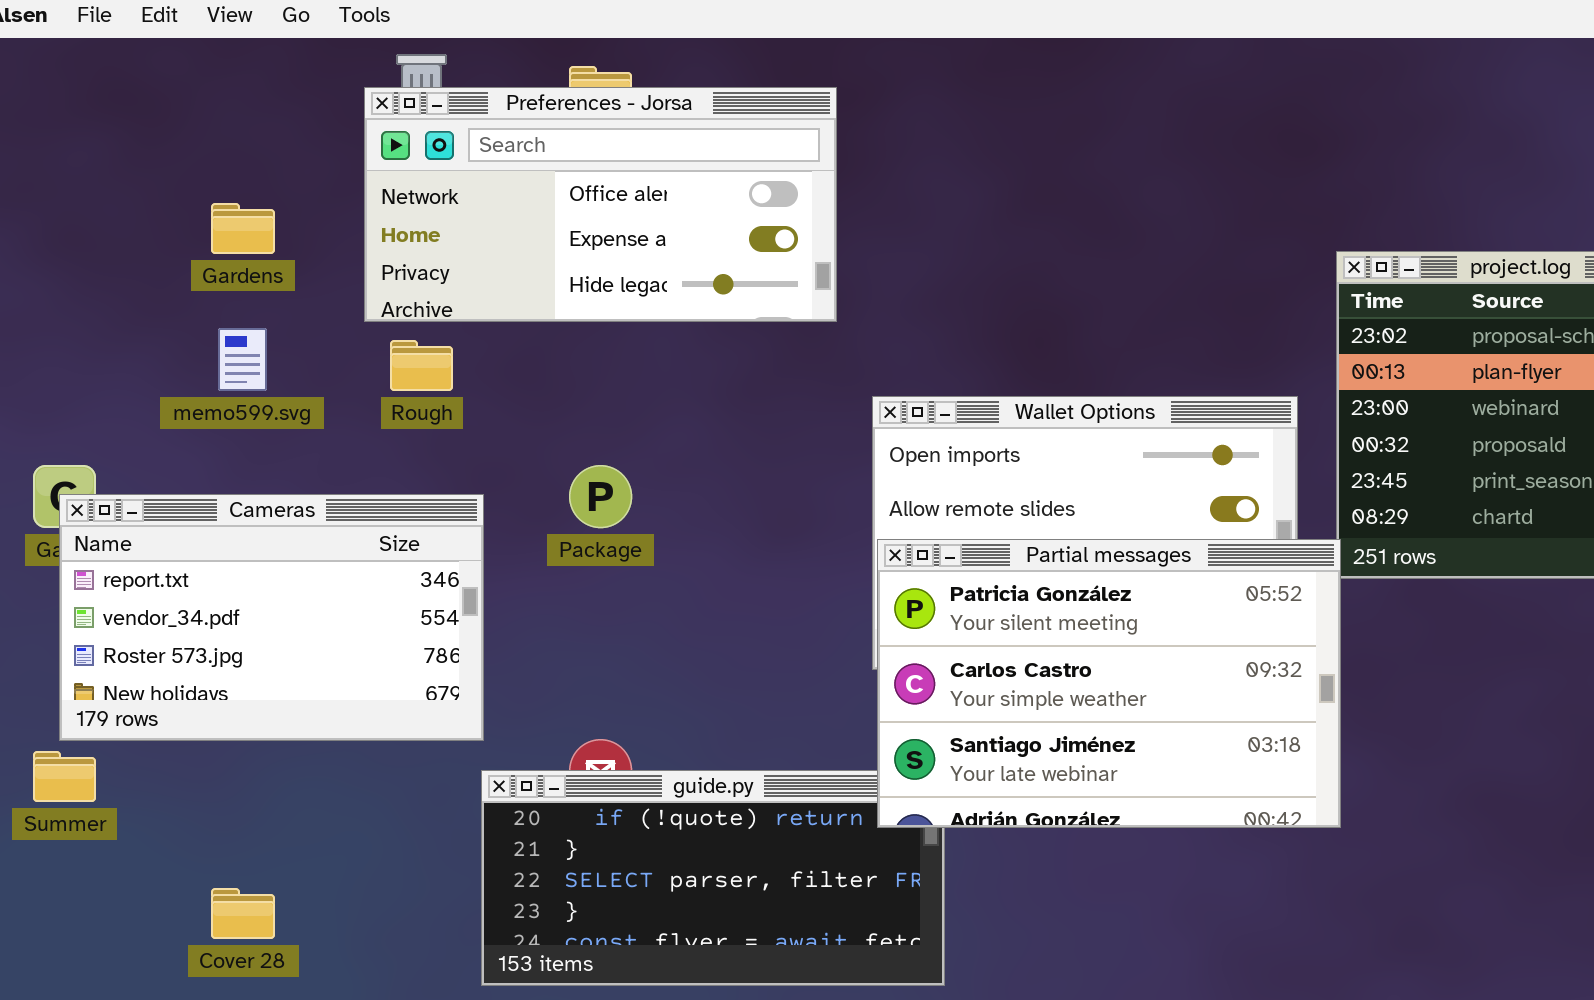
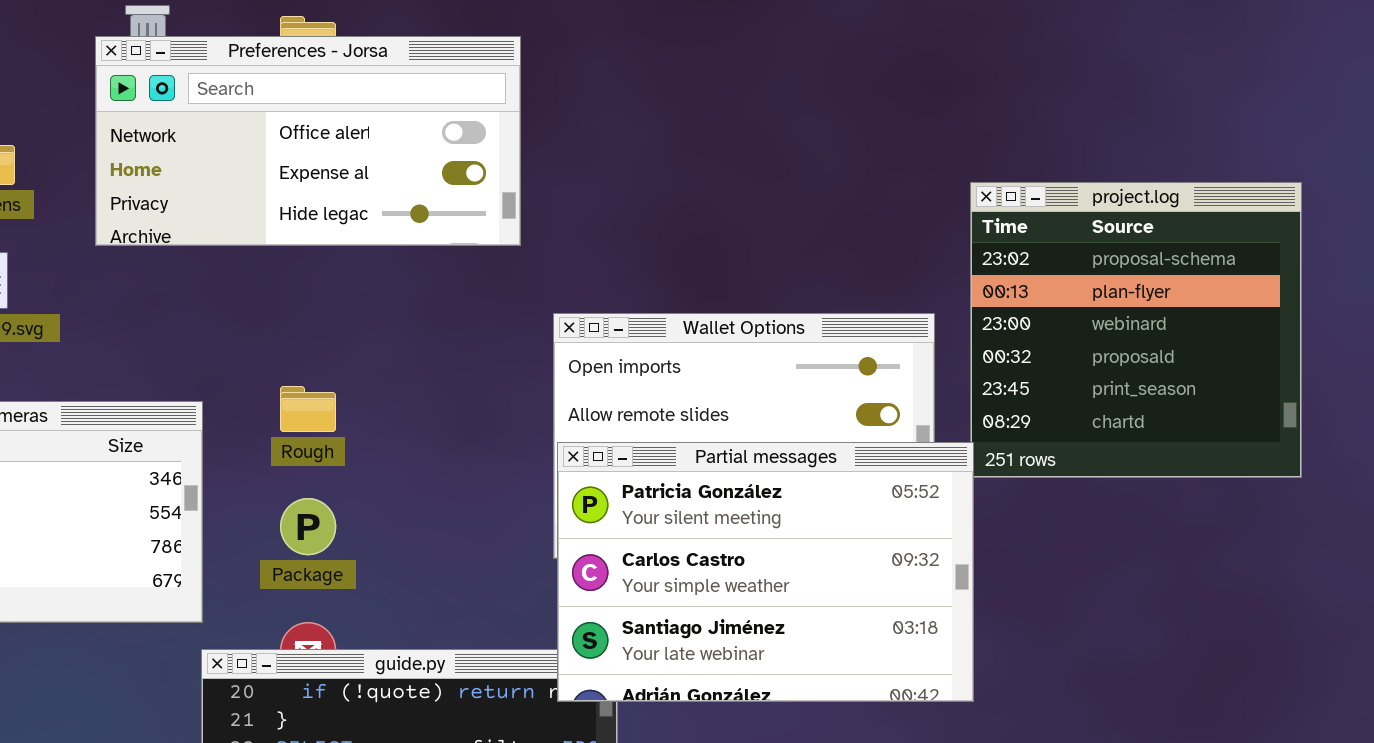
Rough: [390,340,453,391] -> [280,386,336,432], moved
Package: [569,465,632,528] -> [280,498,336,555], moved

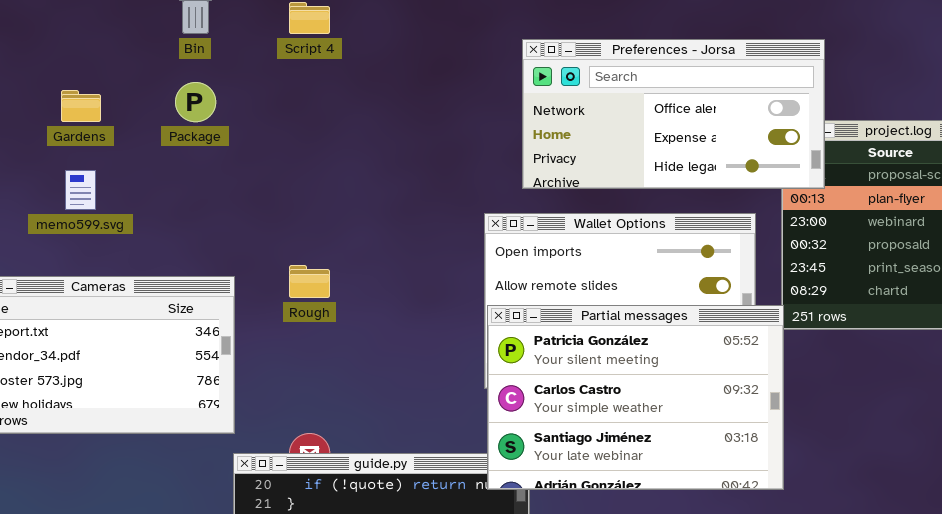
Preferences - Jorsa: [95,36,521,246] -> [522,39,825,189], moved
Package: [280,498,336,555] -> [175,82,216,122], moved

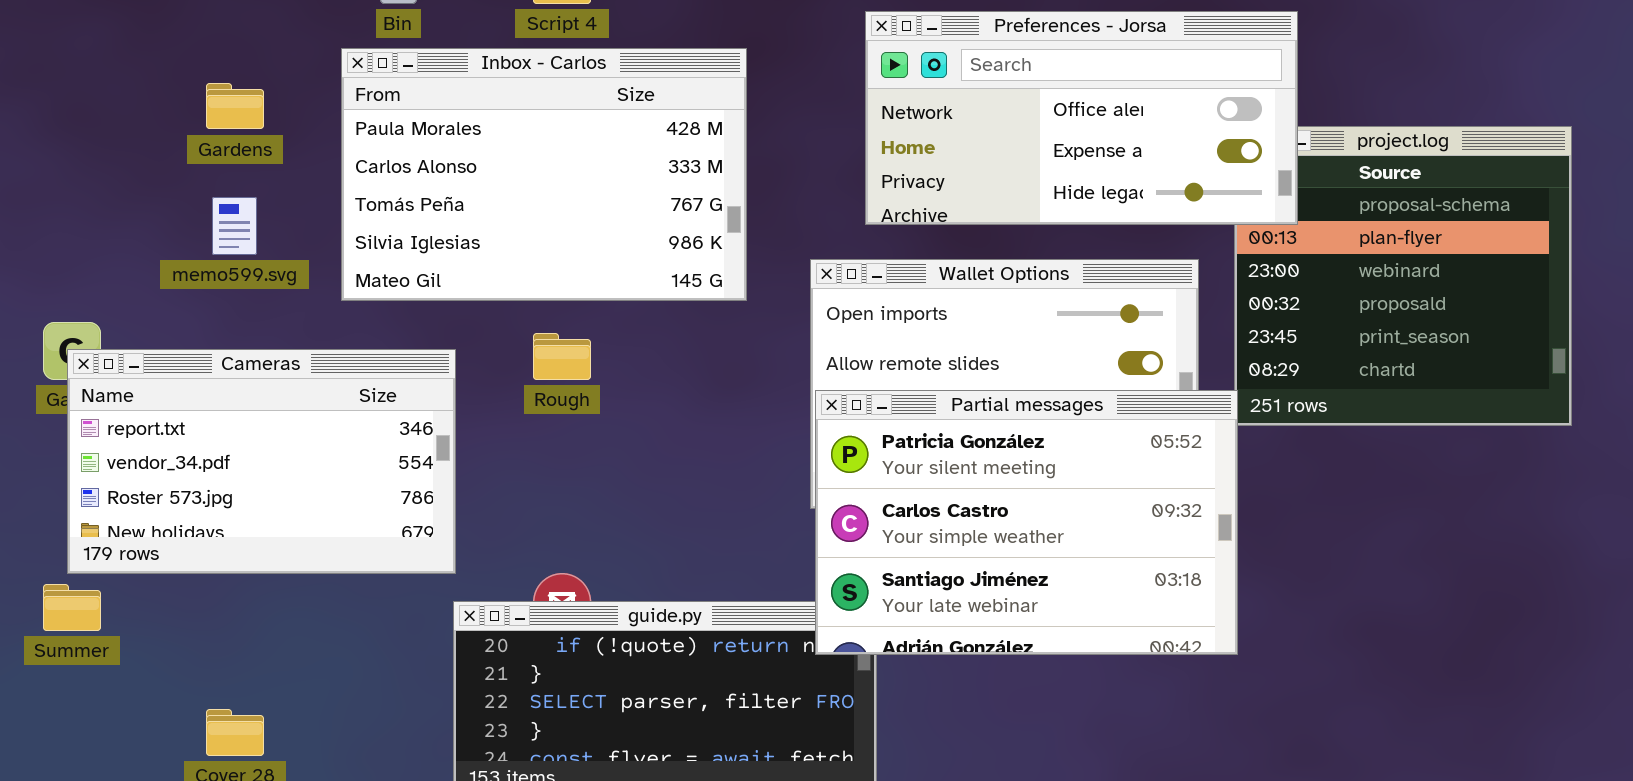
Inbox - Carlos: none -> [341,48,747,301], opened

